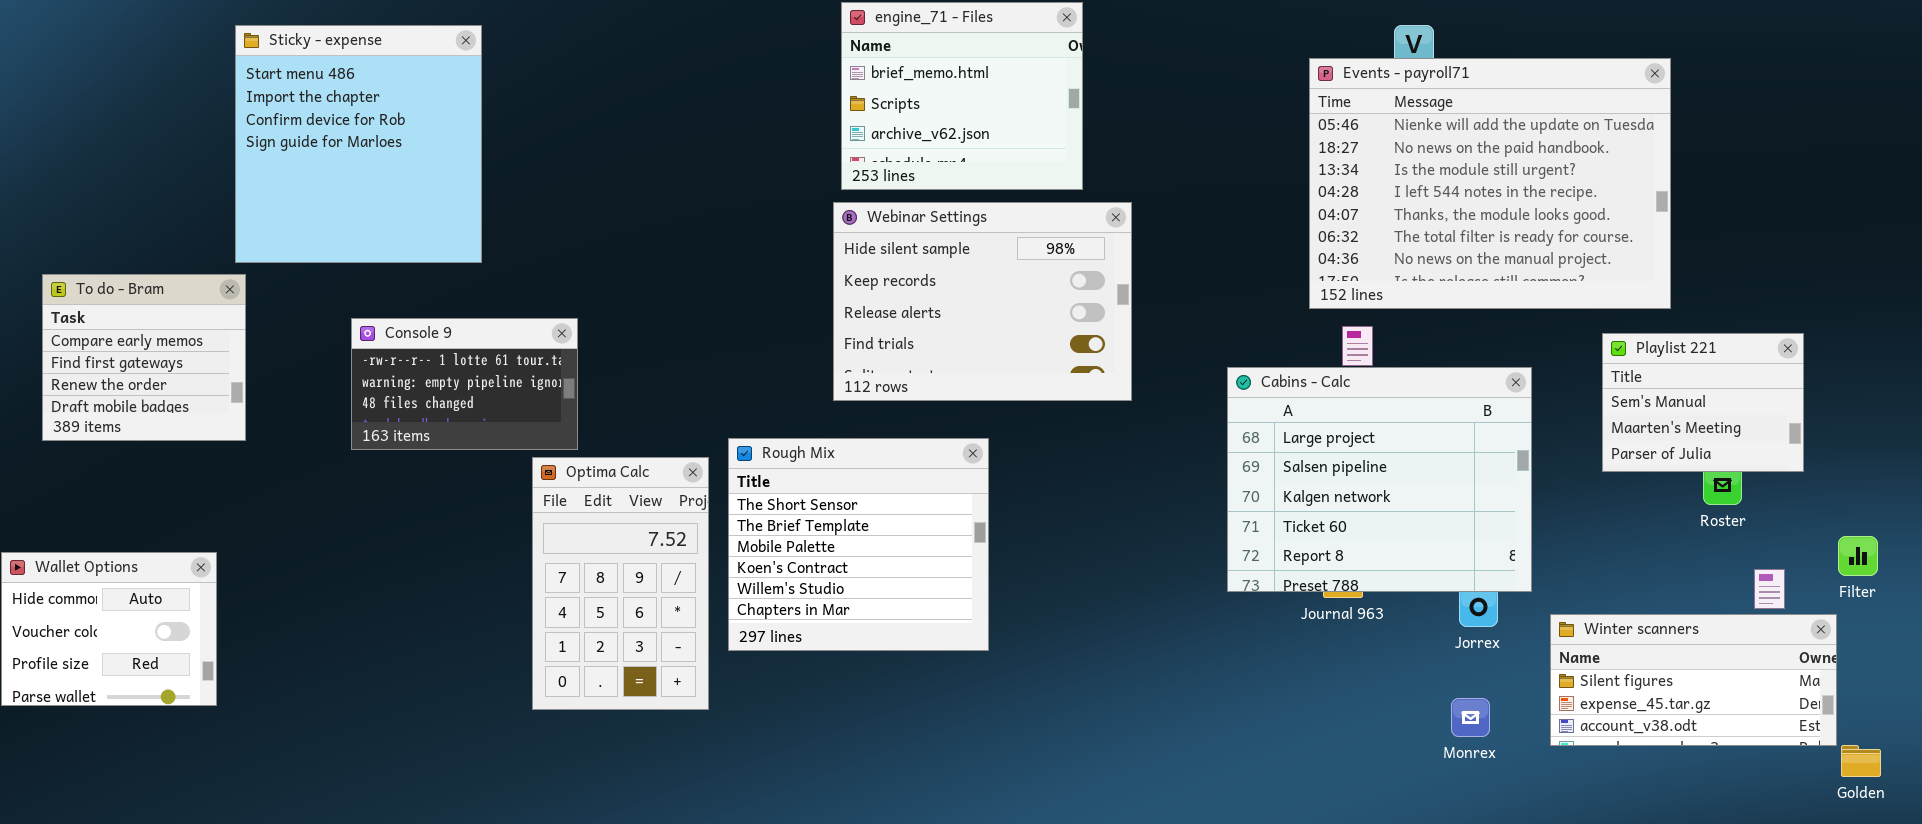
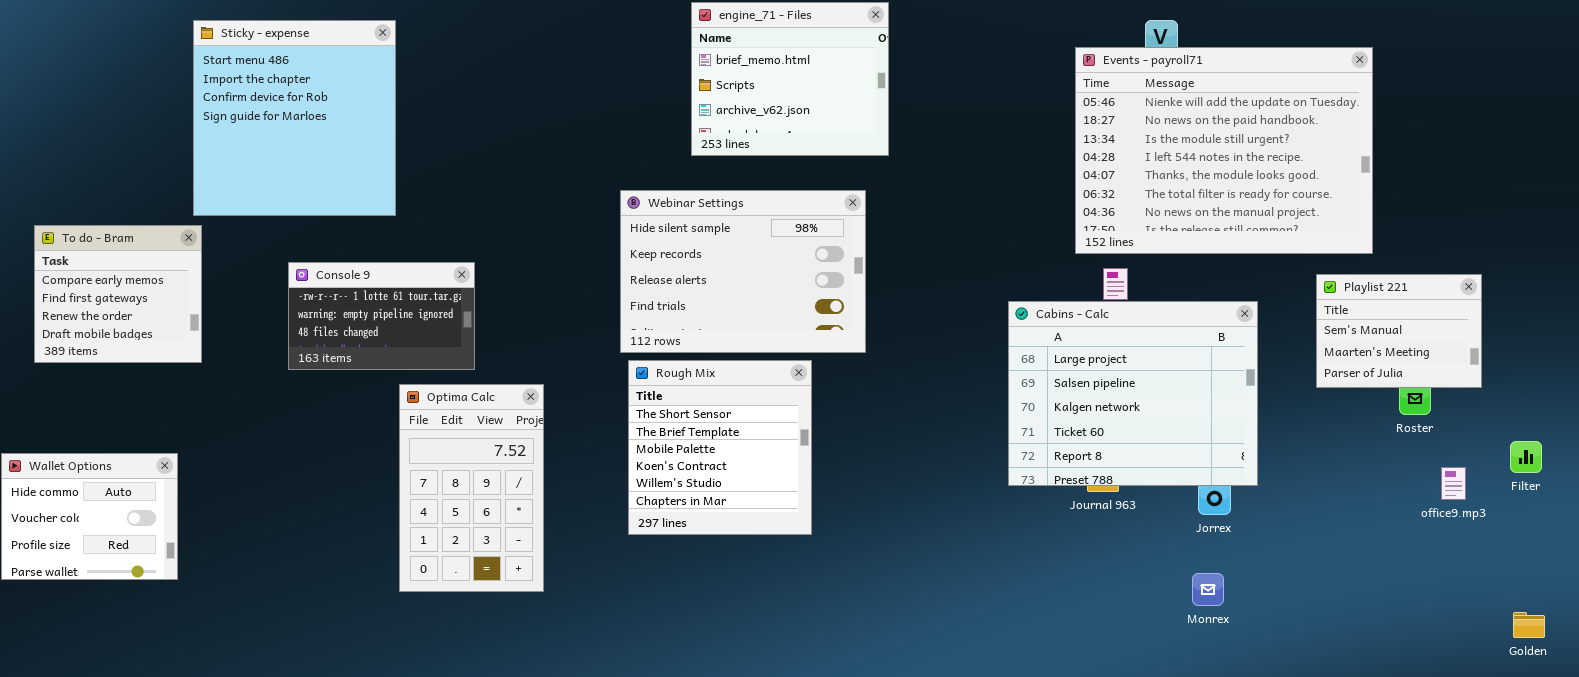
Webinar Settings: [833,202,1132,401] -> [620,190,866,353], moved
Rough Mix: [728,438,989,651] -> [628,360,812,535], resized
Optima Calc: [532,457,709,710] -> [399,384,544,592], moved
Winter scanners: [1550,614,1837,746] -> none, closed

